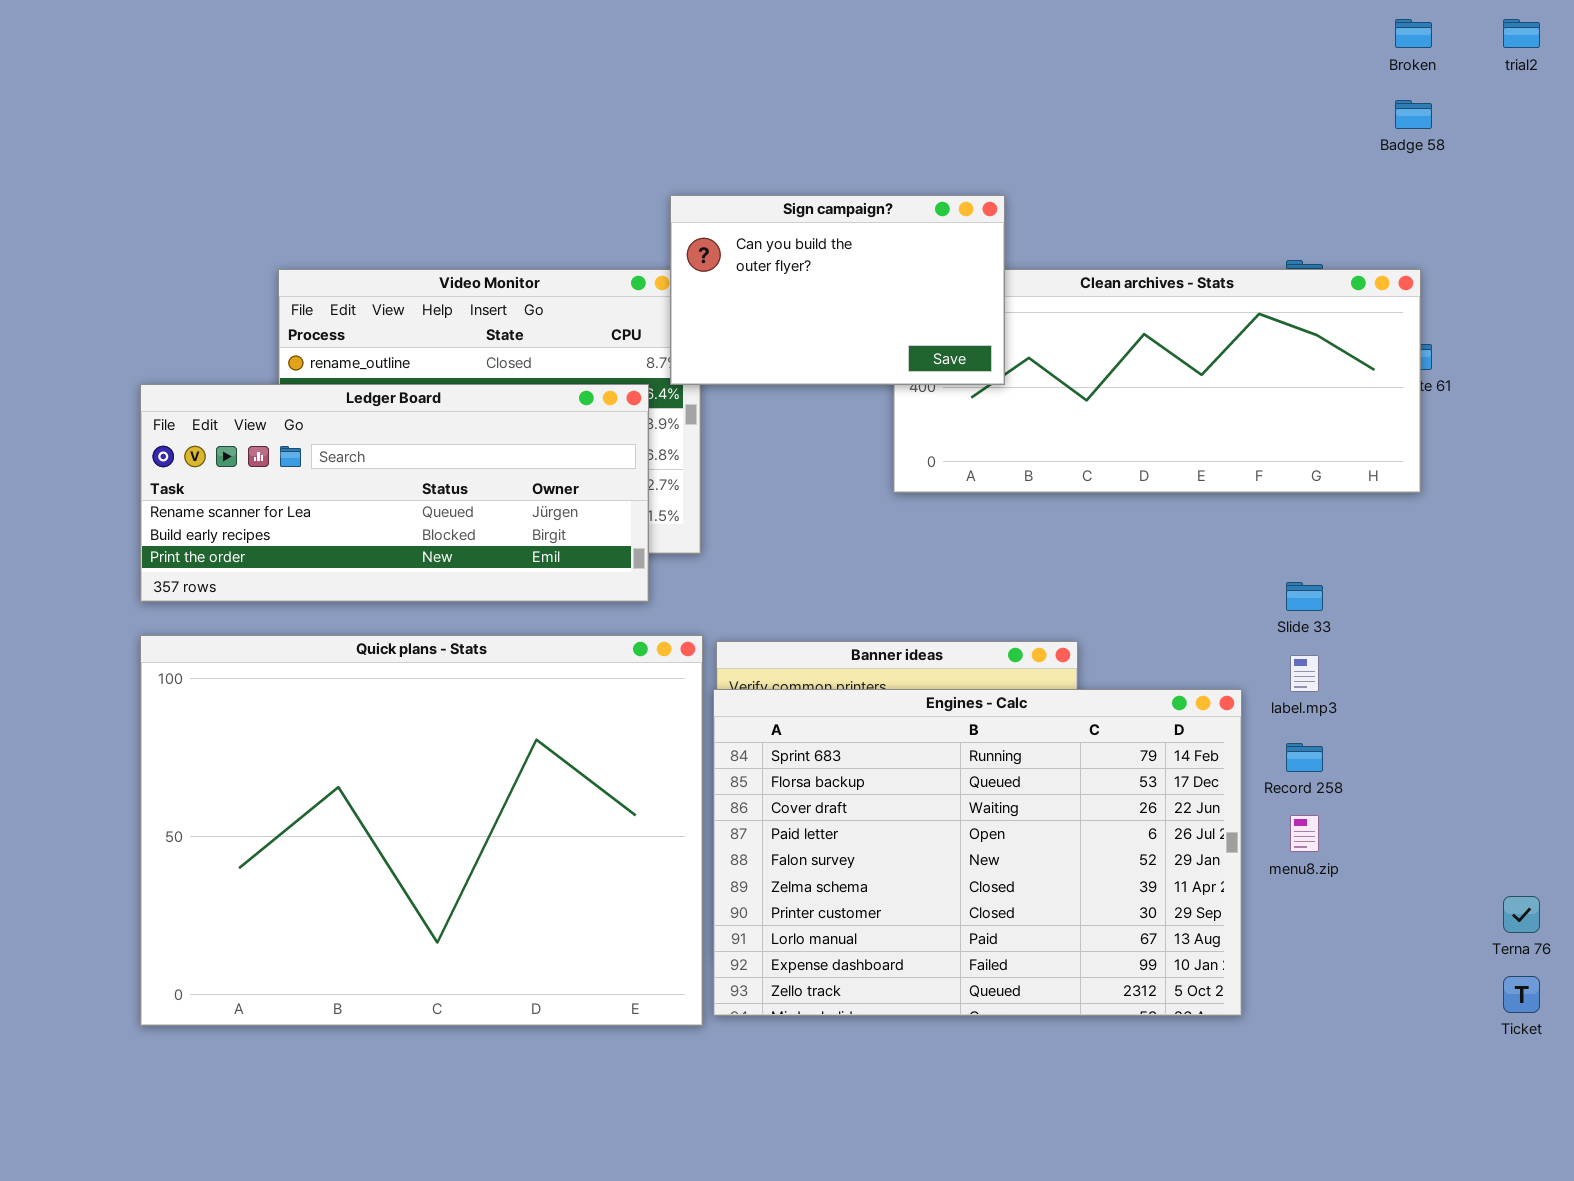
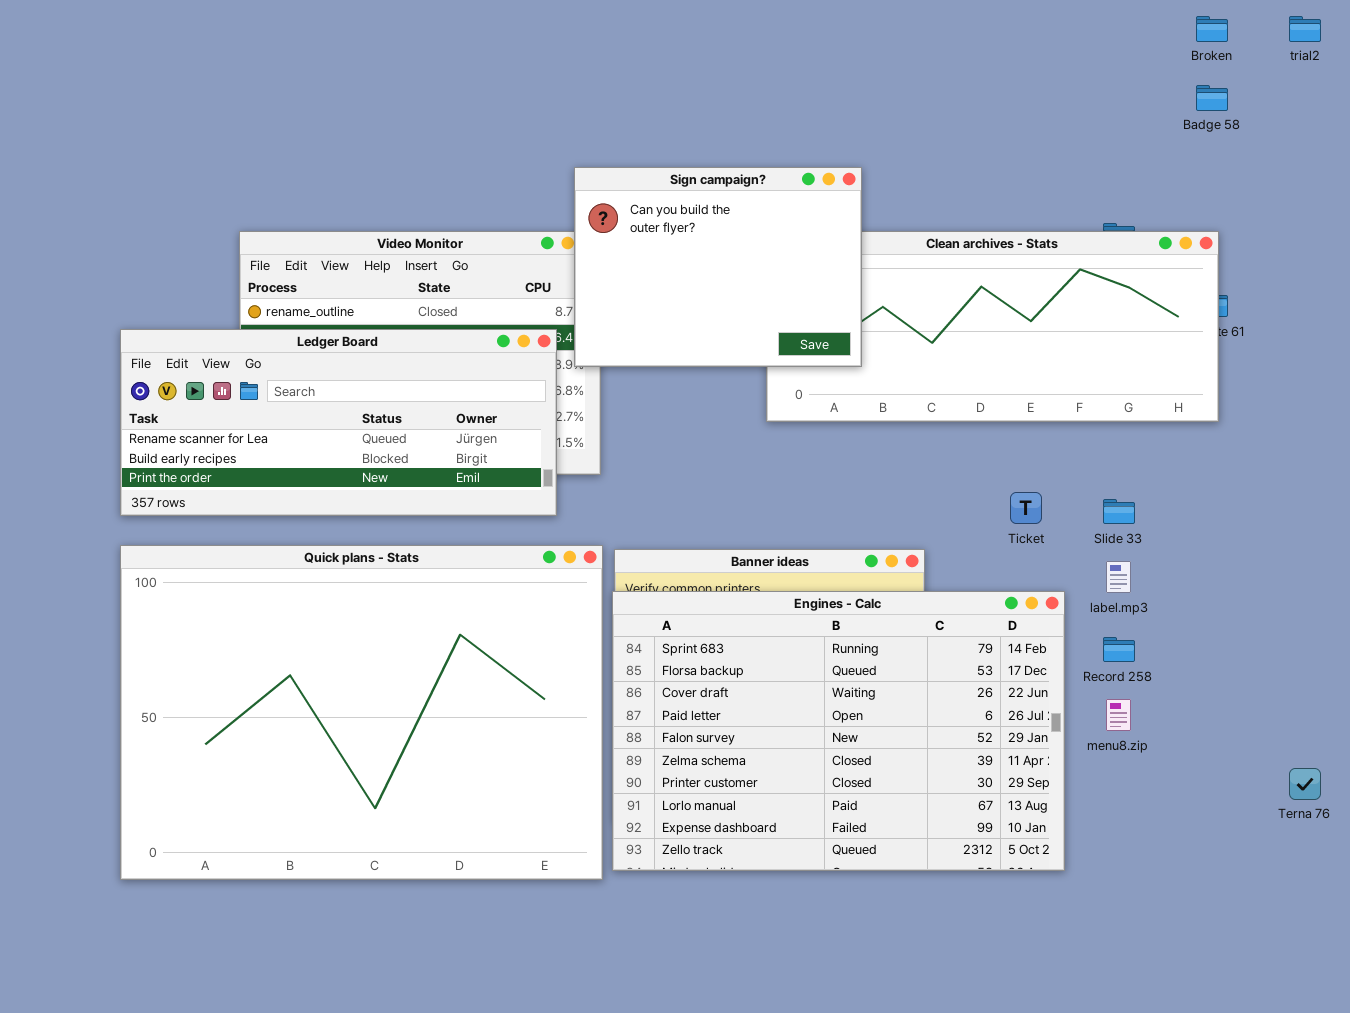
Sign campaign?: [670,195,1005,385] -> [574,167,862,367], resized
Ticket: [1503,976,1540,1013] -> [1010,492,1042,524], moved

